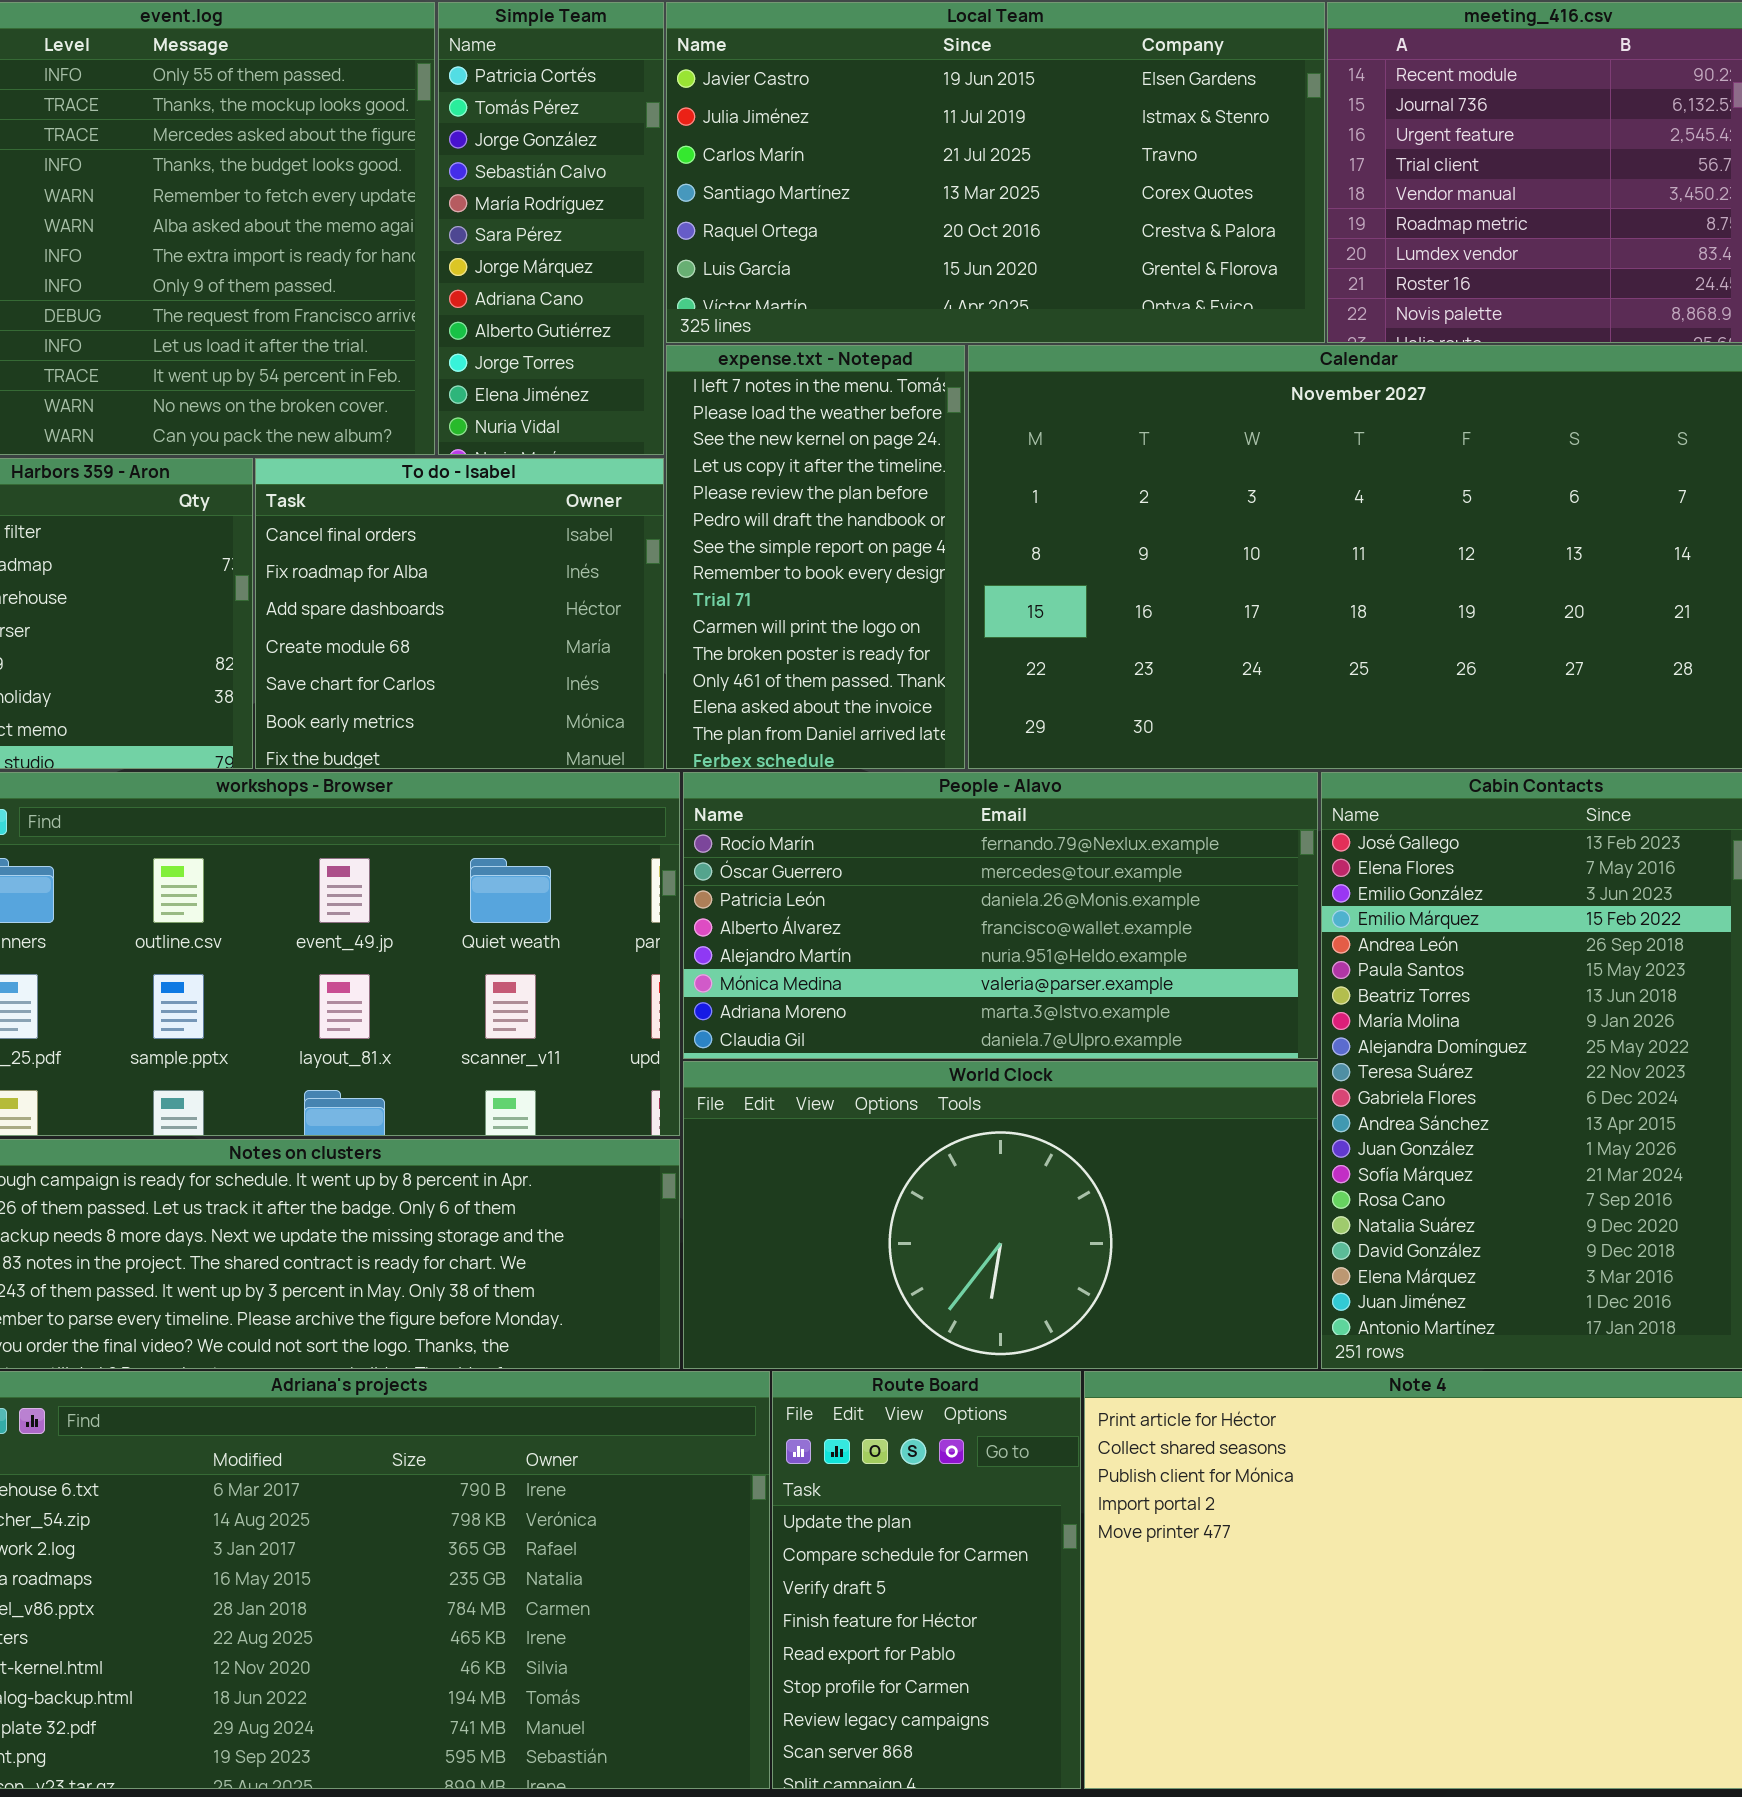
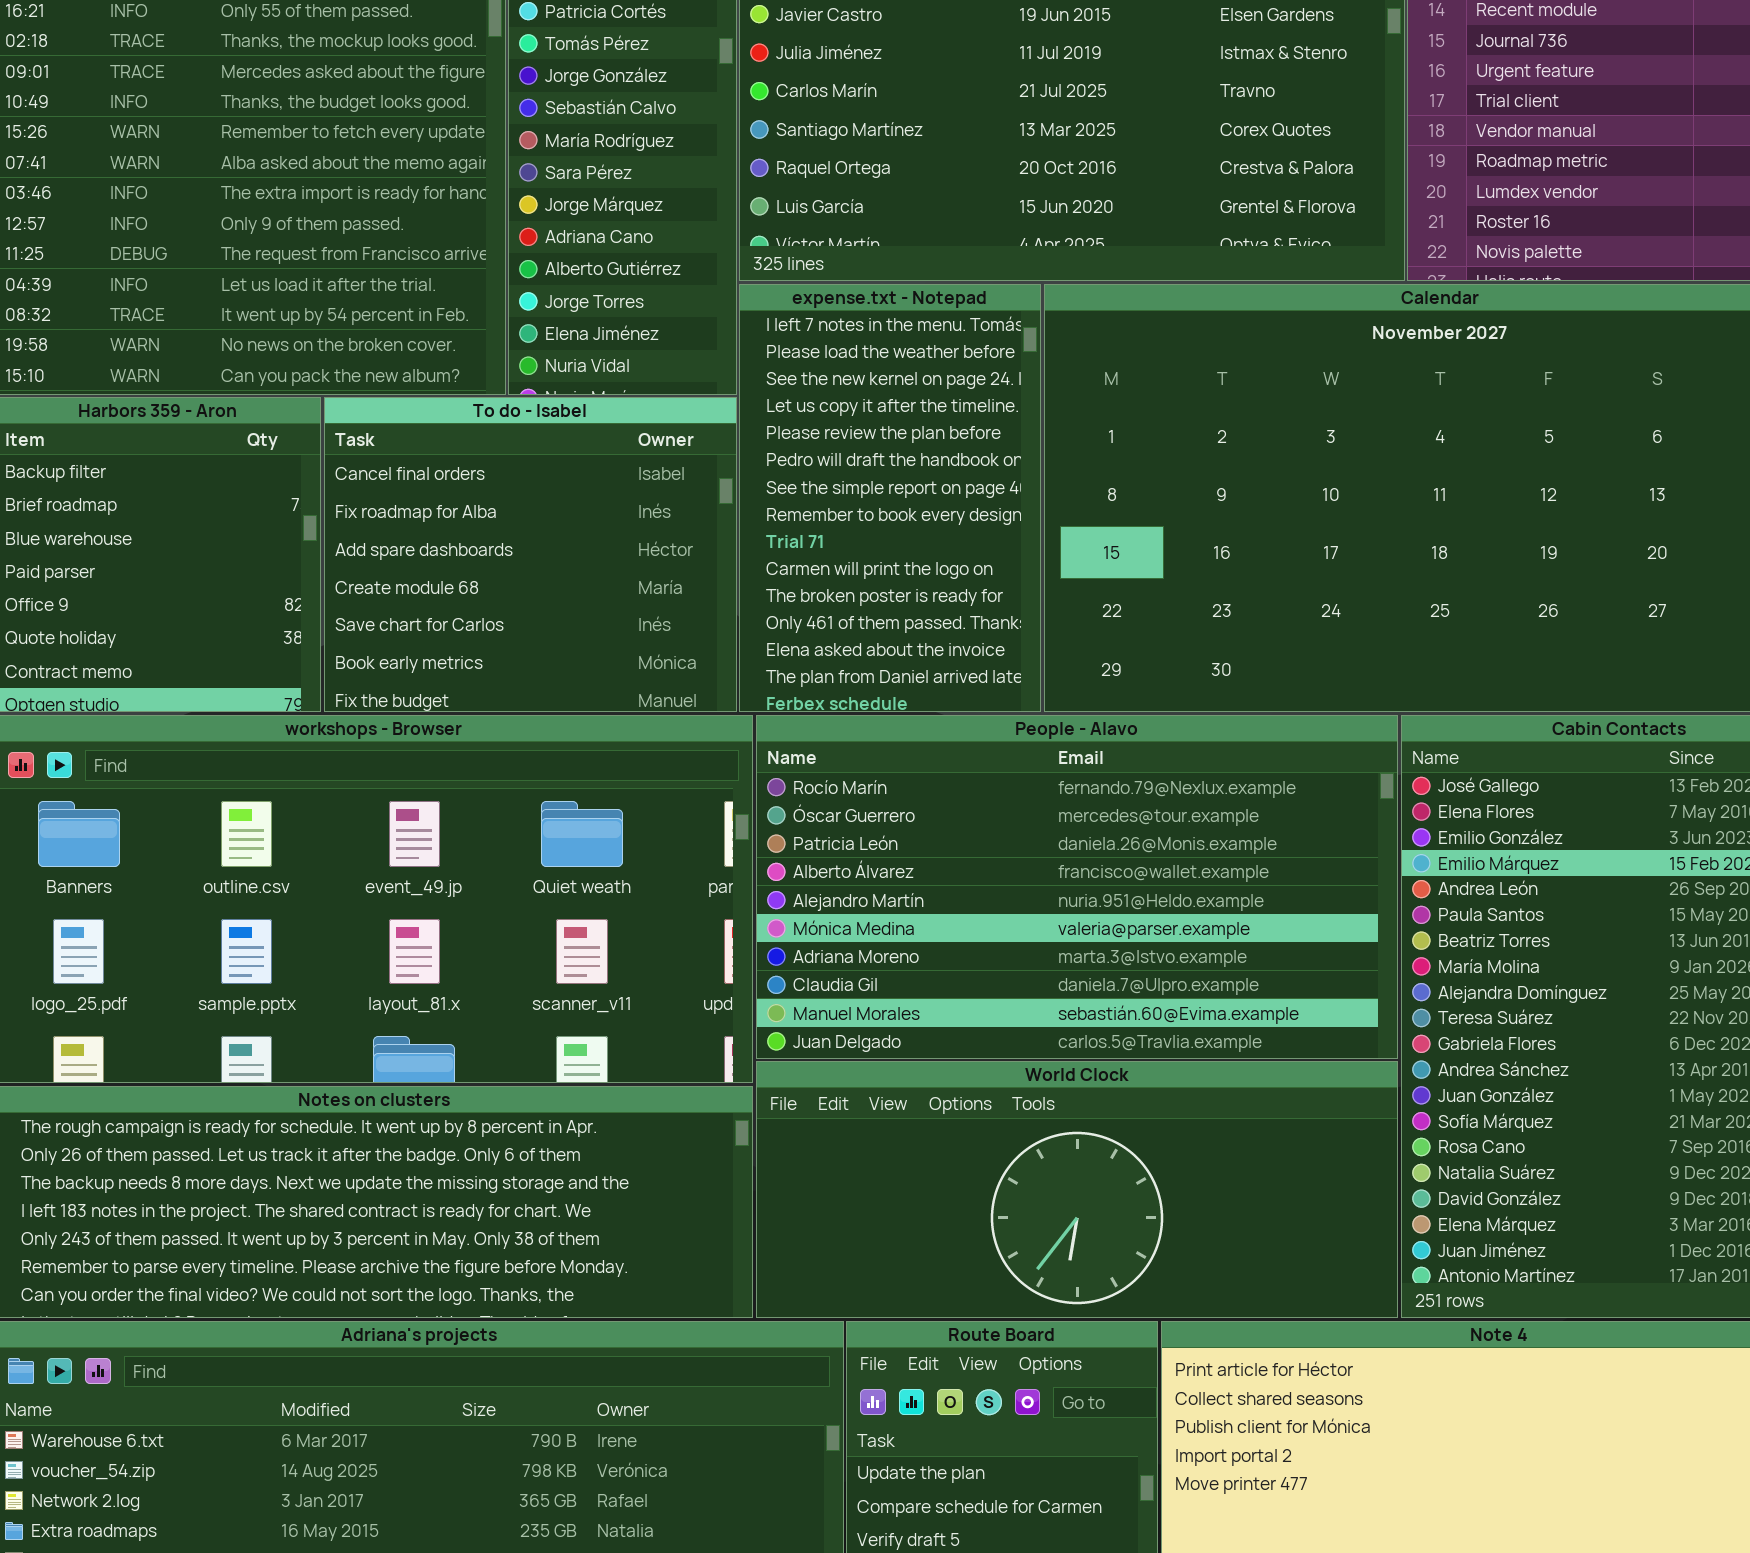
People - Alavo: [683,772,1318,1059] -> [756,715,1398,1059], resized
World Clock: [683,1061,1318,1369] -> [756,1061,1398,1318], resized

